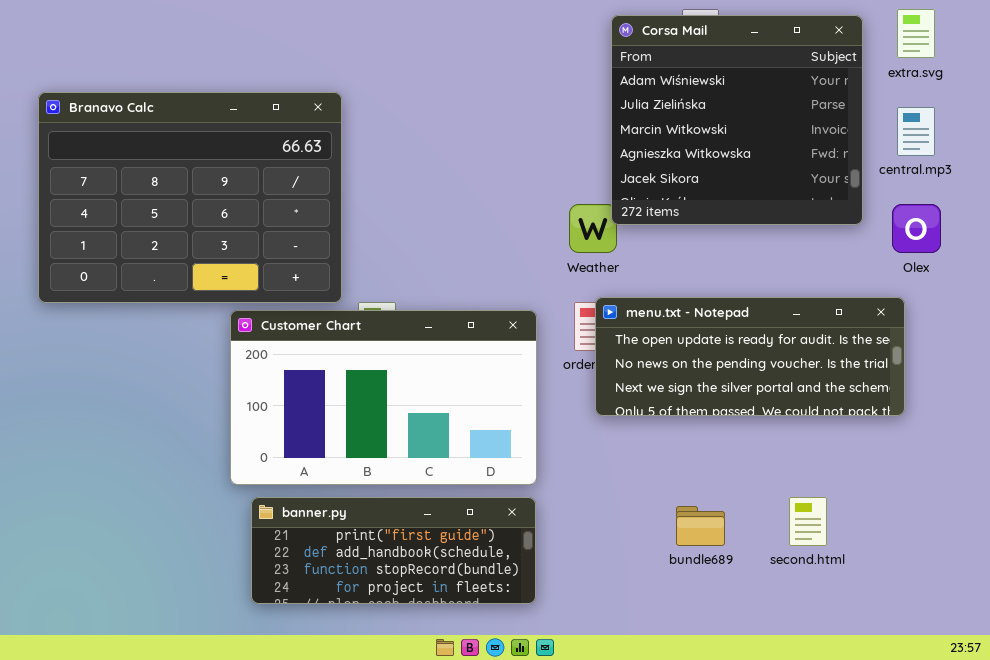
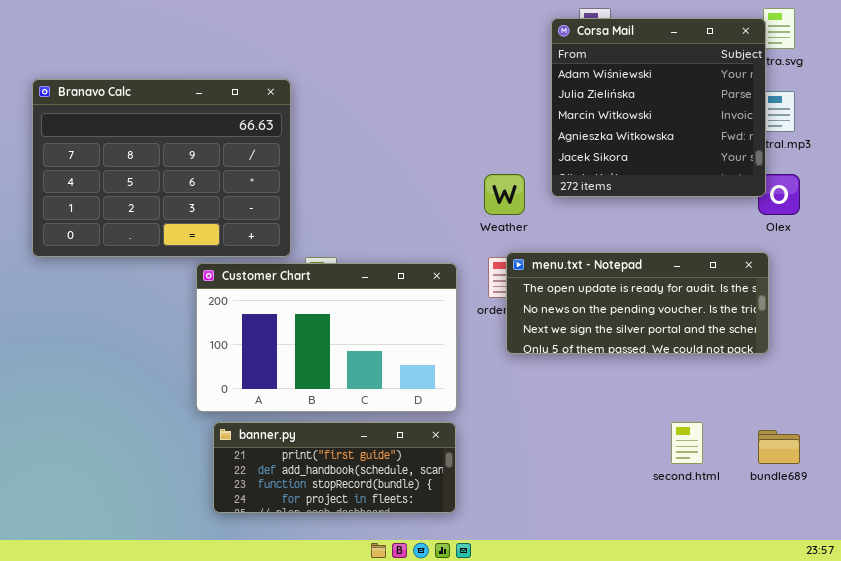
Corsa Mail: [611,15,863,225] -> [551,18,766,197], moved
bundle689: [676,506,725,546] -> [758,430,800,464], moved

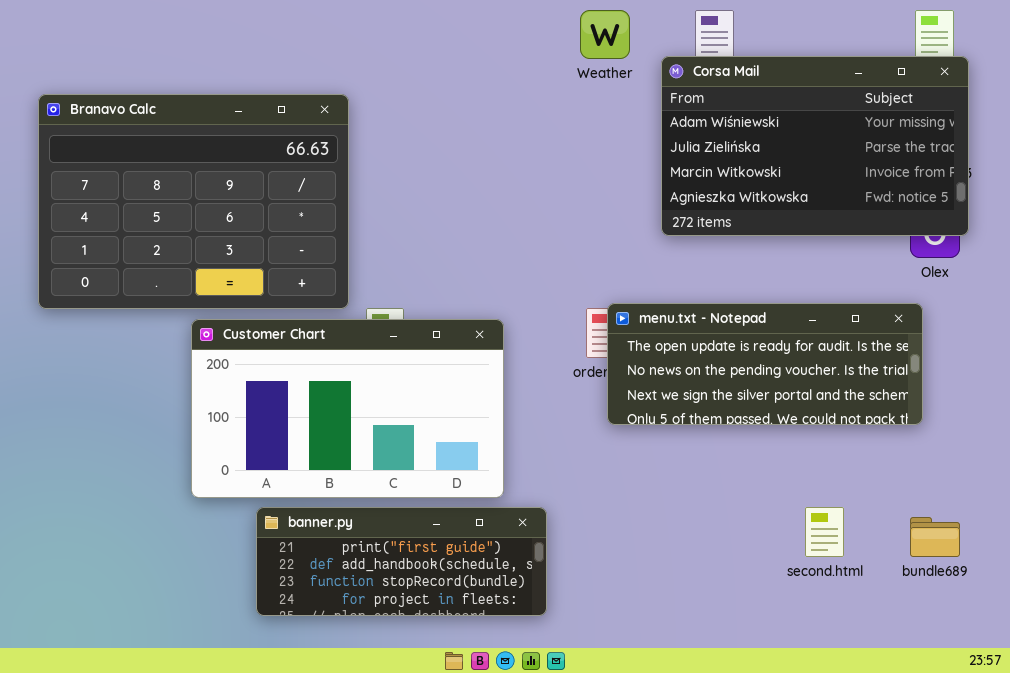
Corsa Mail: [551,18,766,197] -> [661,56,969,236], resized
Weather: [484,174,525,215] -> [580,10,630,59], moved
Customer Chart: [196,263,457,412] -> [191,319,504,498], moved

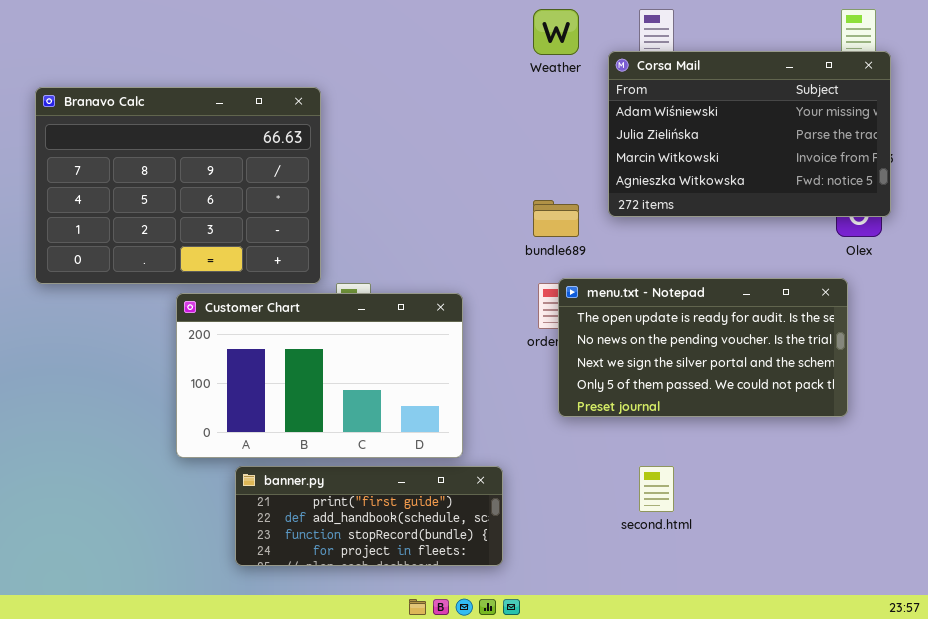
menu.txt - Notepad: [607,303,923,425] -> [558,278,848,417], resized
second.html: [805,507,844,557] -> [639,466,674,512], moved
bundle689: [910,517,960,557] -> [533,200,579,237], moved

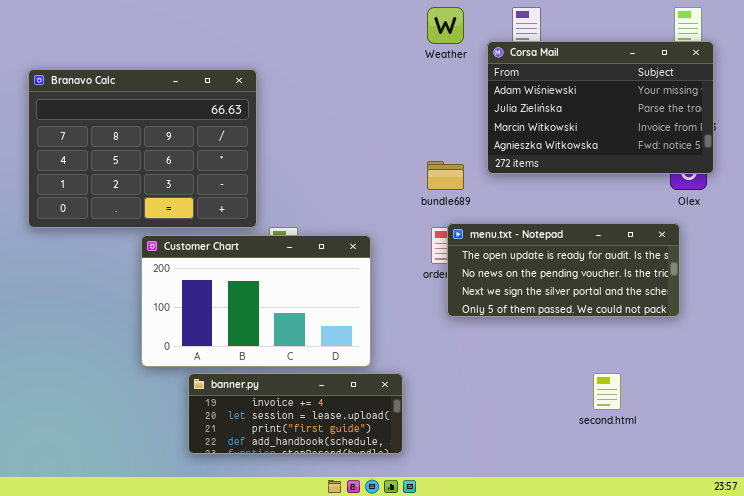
menu.txt - Notepad: [558,278,848,417] -> [447,223,680,317], resized
banner.py: [235,466,503,566] -> [188,373,403,454], scrolled up 2 rows
second.html: [639,466,674,512] -> [593,373,621,410], moved

